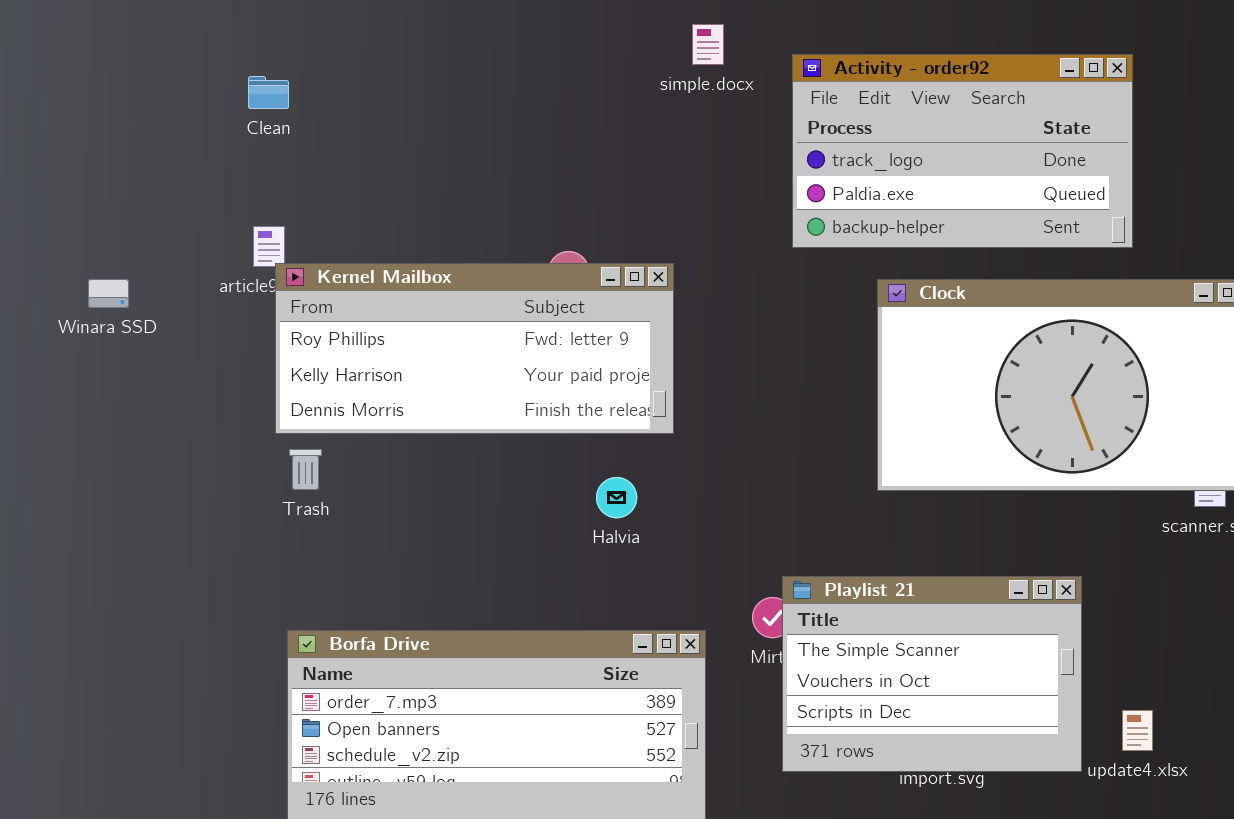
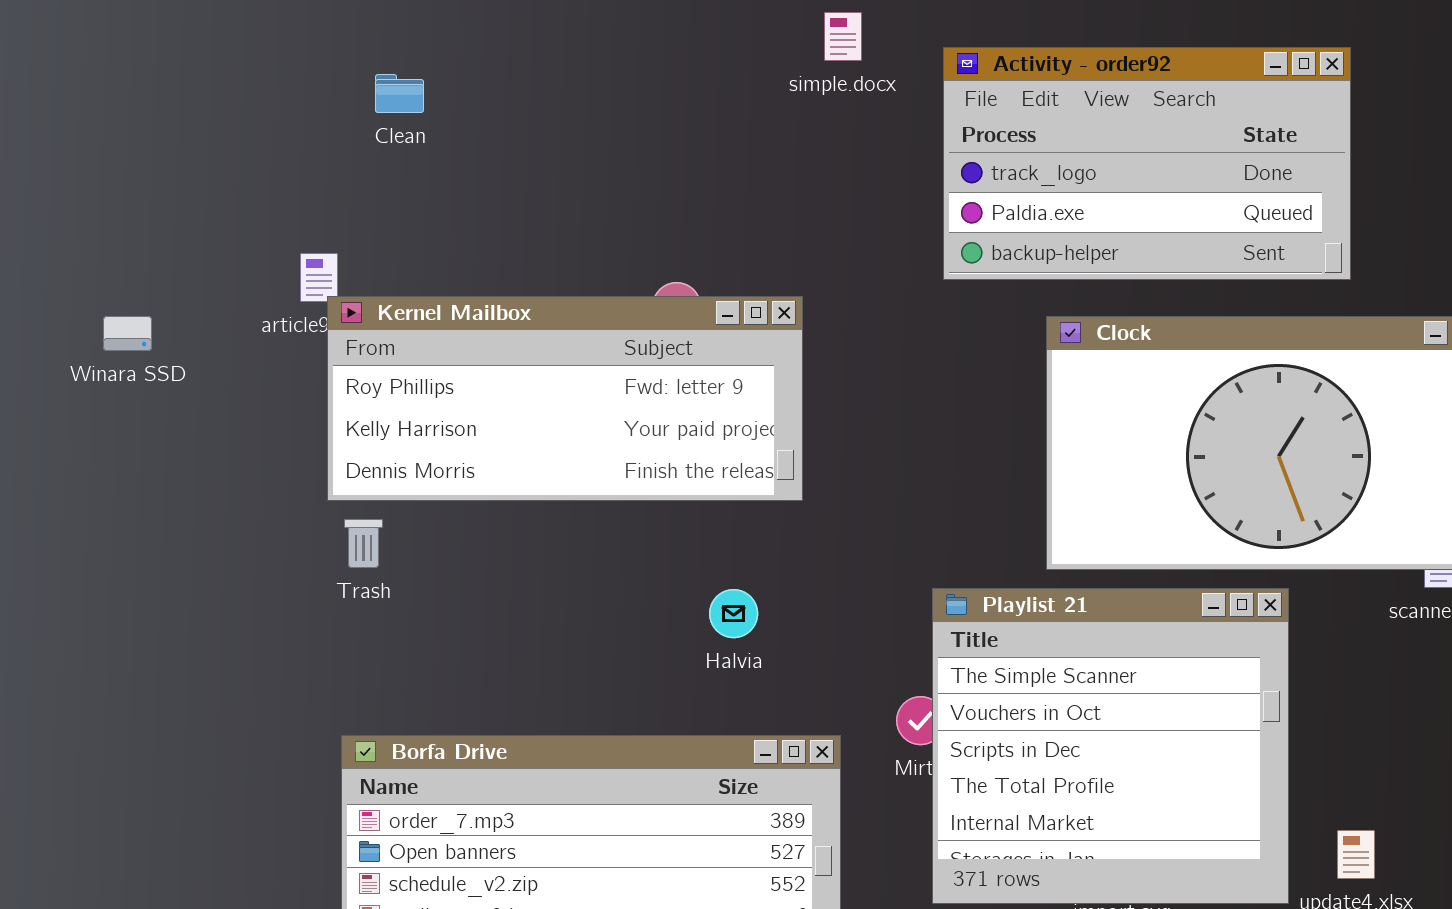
Clean: [248,76,289,109] -> [375,74,424,113], moved
Halvia: [596,477,637,518] -> [709,589,758,638], moved
Playlist 21: [782,576,1082,772] -> [932,588,1289,904], resized

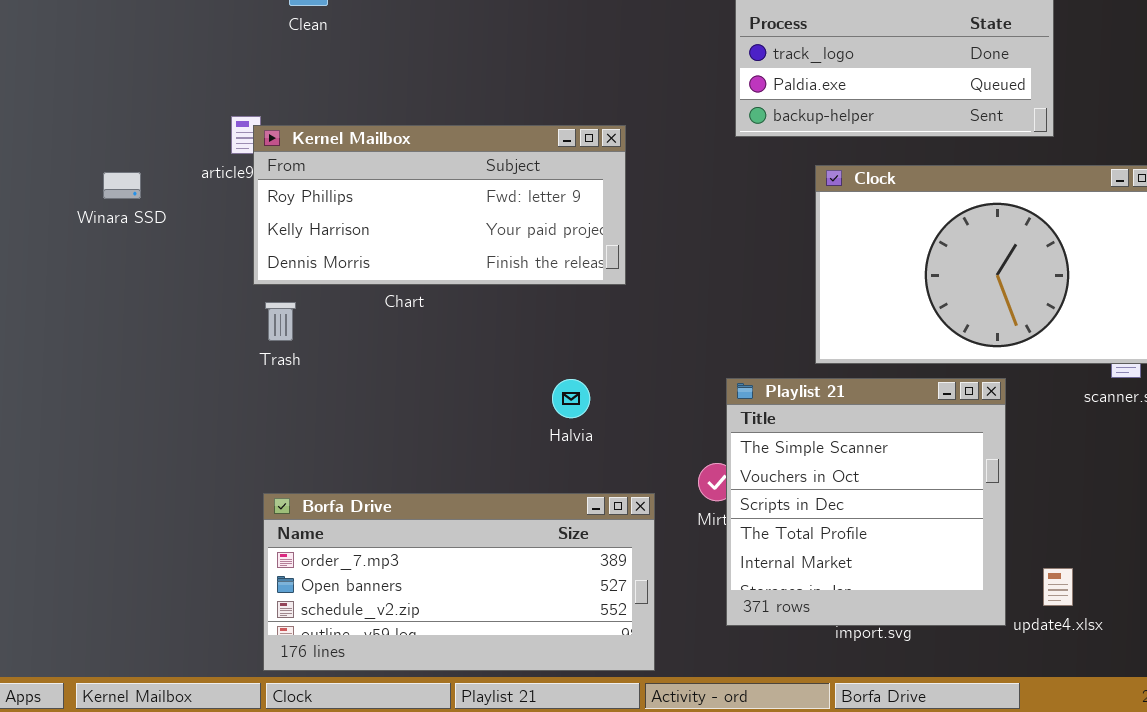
Kernel Mailbox: [327,296,803,501] -> [253,125,626,285], moved
Winara SSD: [103,316,152,351] -> [103,172,141,199], moved
Trash: [344,519,383,568] -> [265,302,296,341], moved

